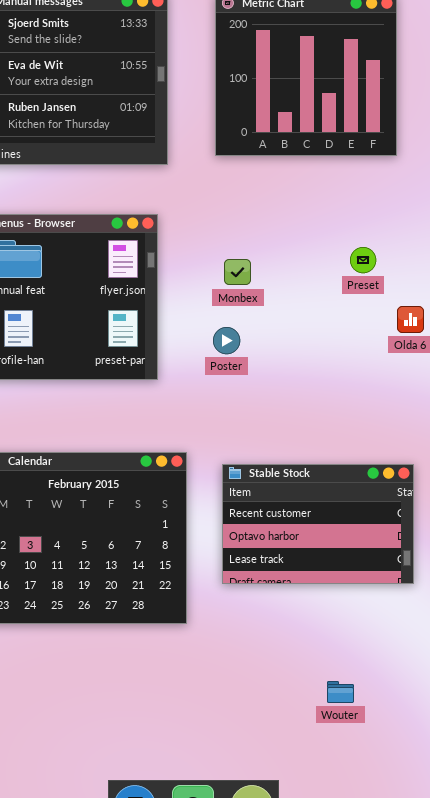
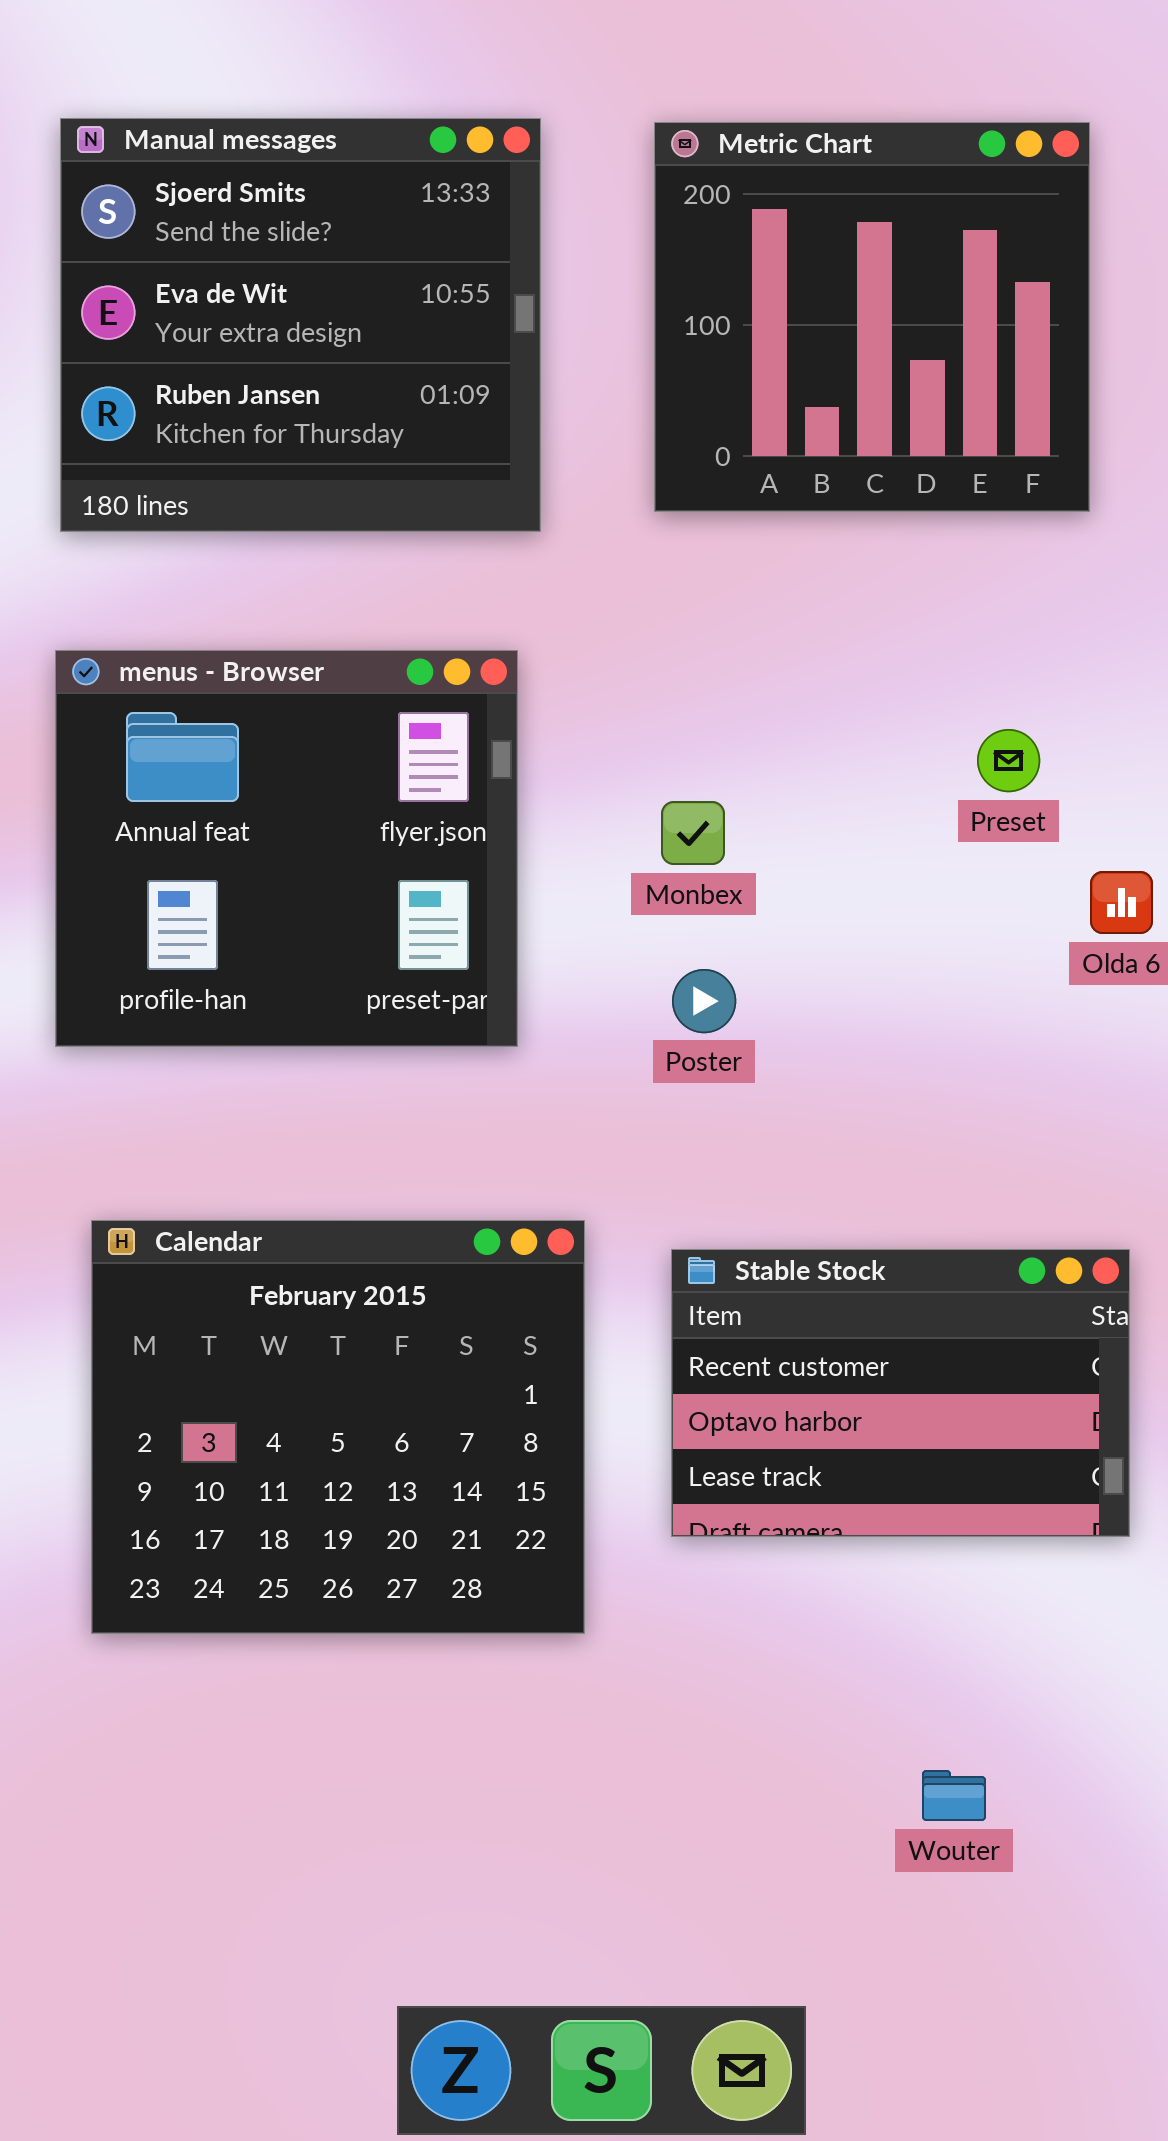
Monbex: [224,259,251,285] -> [661,801,725,865], moved
Poster: [213,327,240,354] -> [672,969,736,1033], moved

